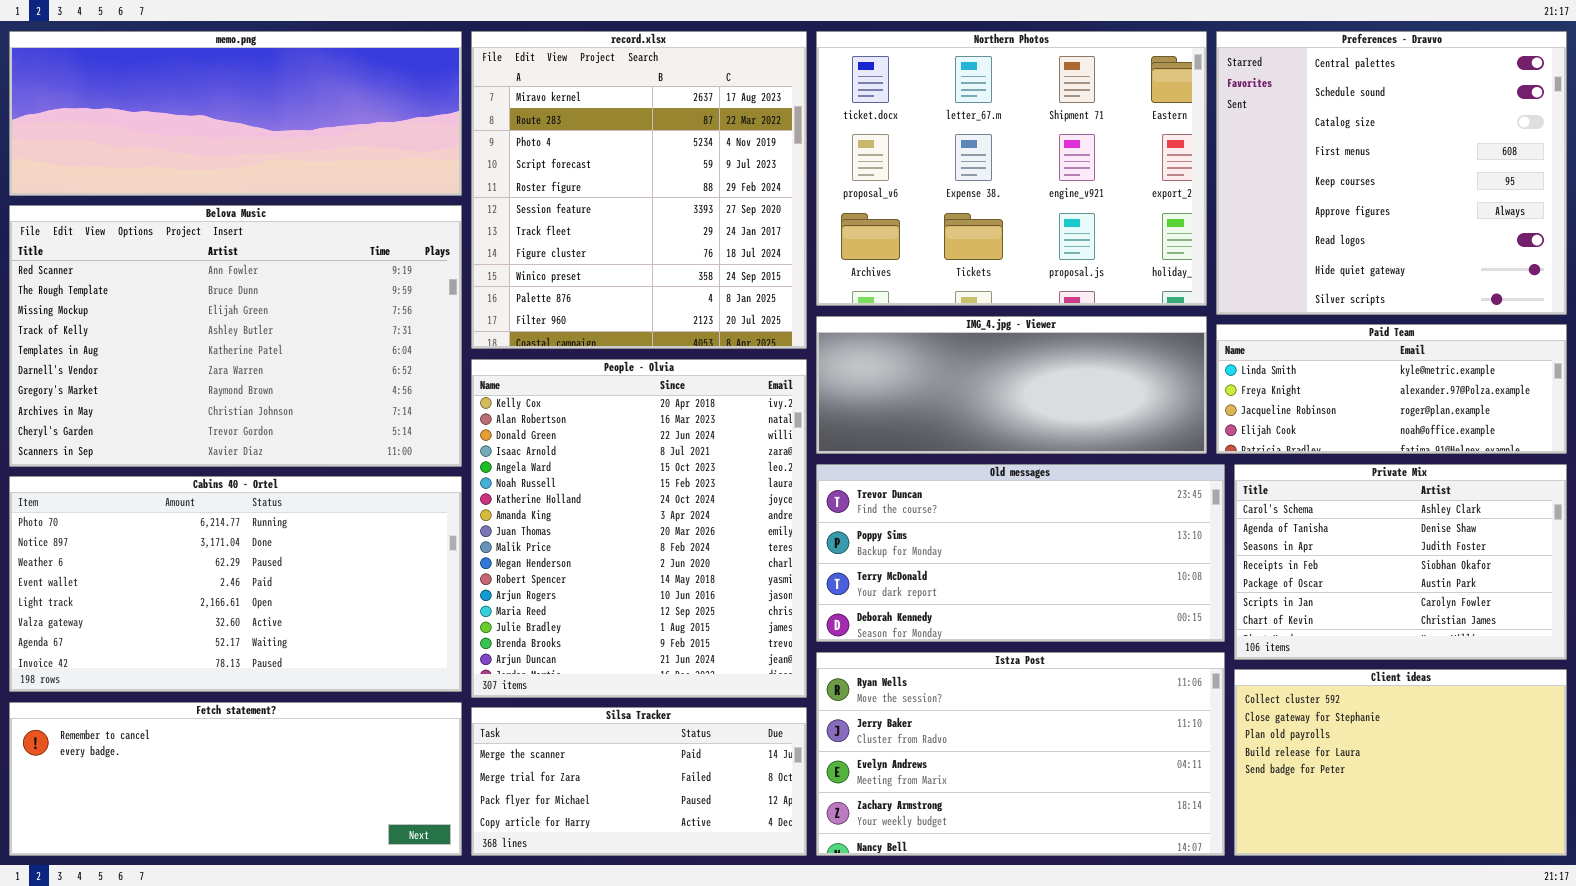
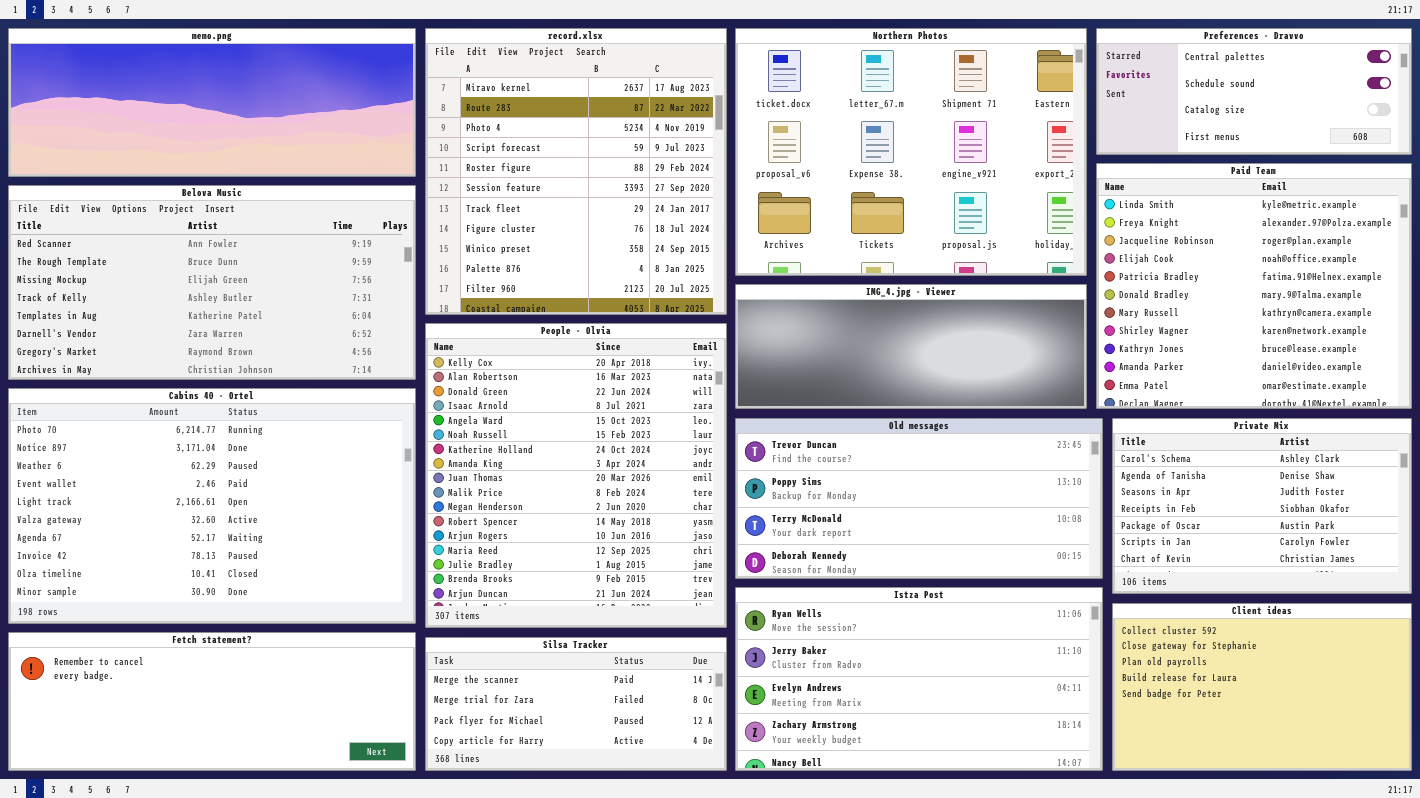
Preferences - Dravvo: [1216,31,1567,315] -> [1096,28,1412,155], resized
Belova Music: [9,205,462,467] -> [8,185,416,380], resized
Paid Team: [1216,324,1567,454] -> [1096,163,1412,409], resized
Cabins 40 - Ortel: [9,476,462,692] -> [8,388,416,624], resized

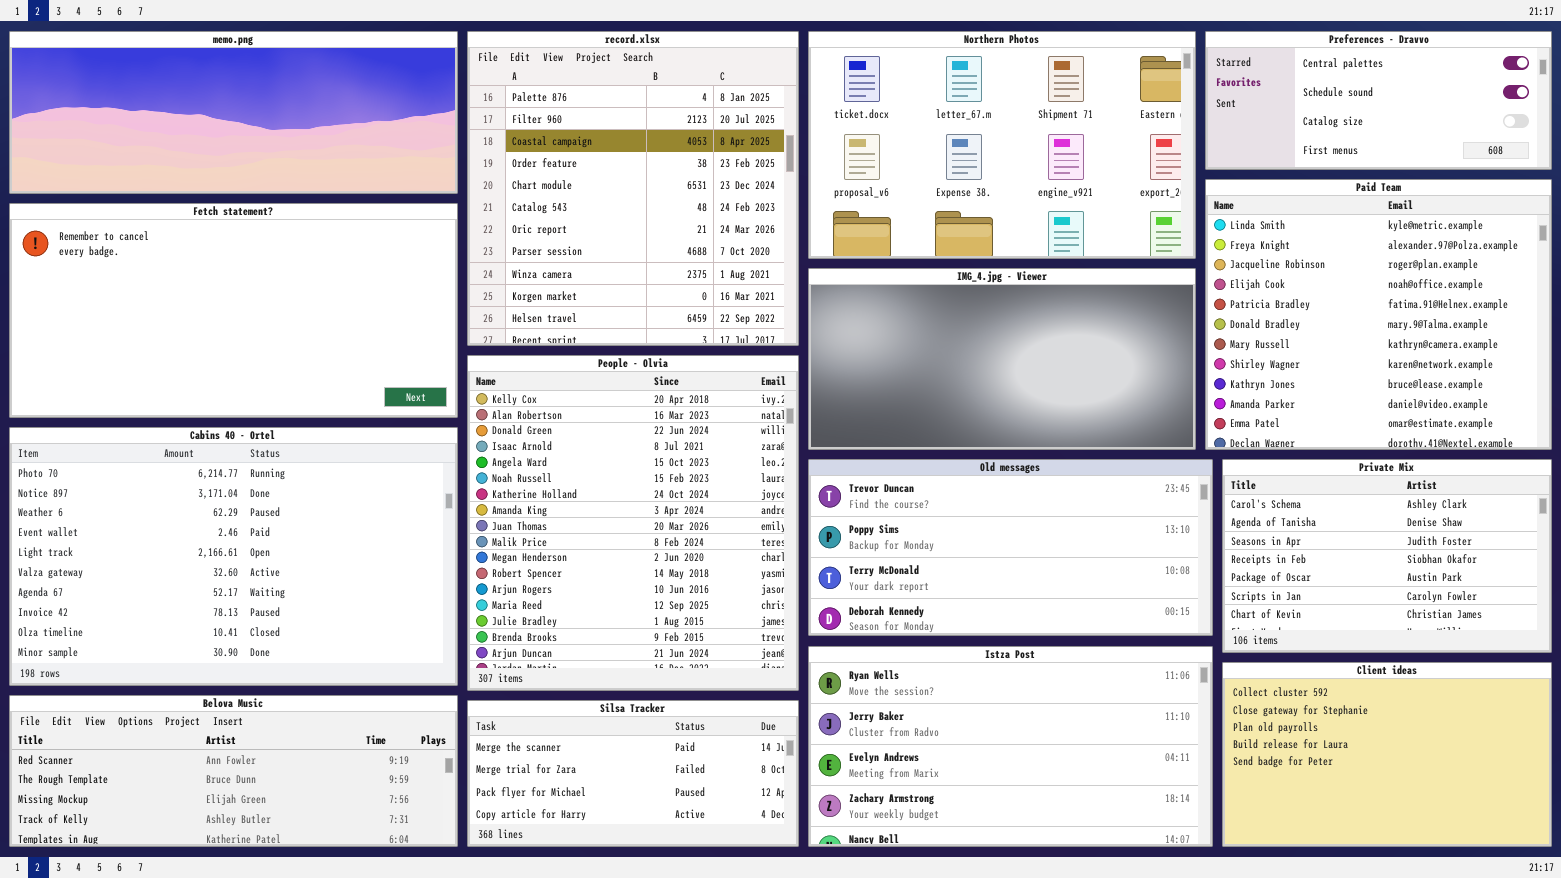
record.xlsx: [425,28,727,315] -> [467,31,799,346], scrolled down 9 rows
Northern Photos: [735,28,1087,276] -> [808,31,1196,259], resized
Belova Music: [8,185,416,380] -> [9,695,458,847], moved, resized
IMG_4.jpg - Viewer: [735,284,1087,409] -> [808,268,1196,450], resized
Fetch statement?: [8,632,416,771] -> [9,203,458,418], moved, resized

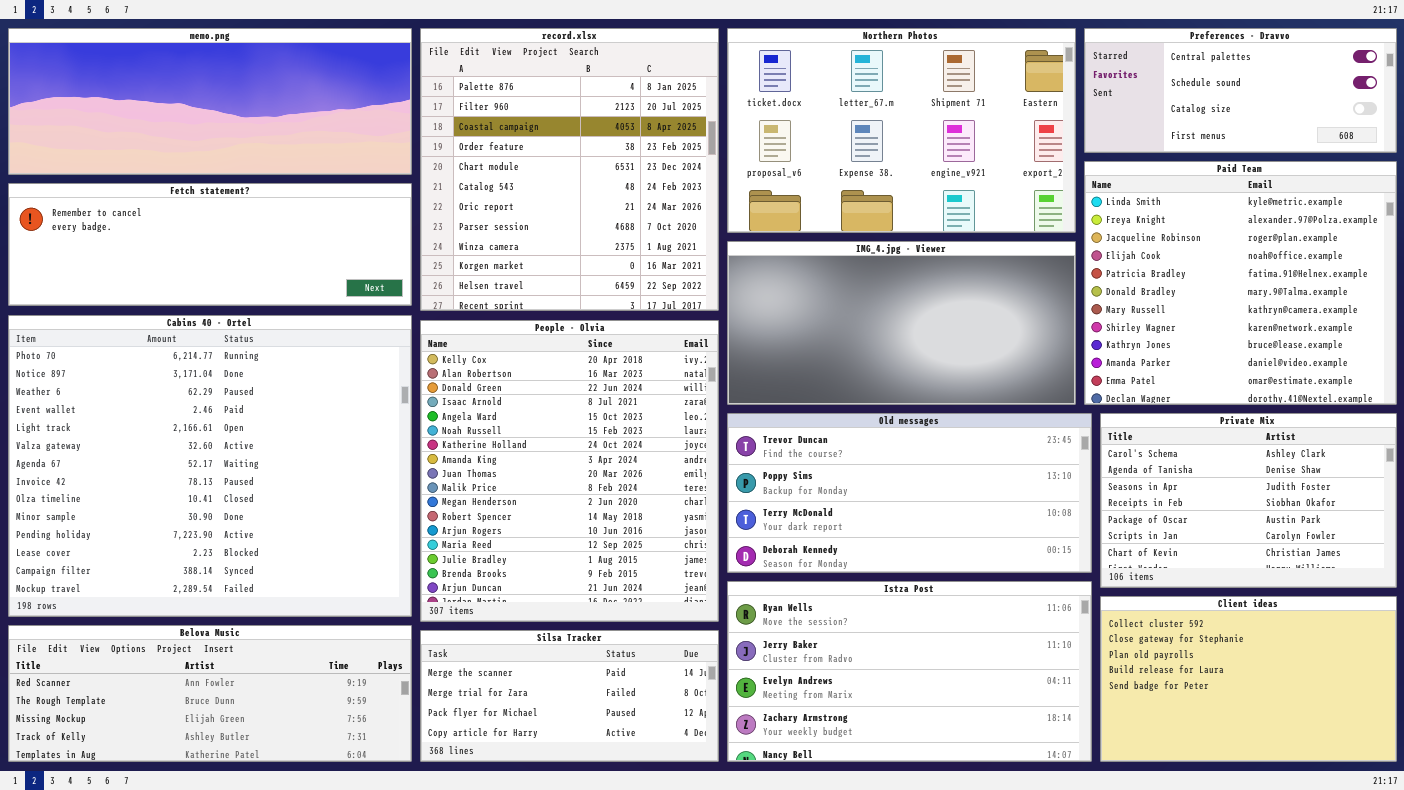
Fetch statement?: [9,203,458,418] -> [8,183,412,306], resized
Cabins 40 - Ortel: [9,427,458,686] -> [8,315,412,617], resized

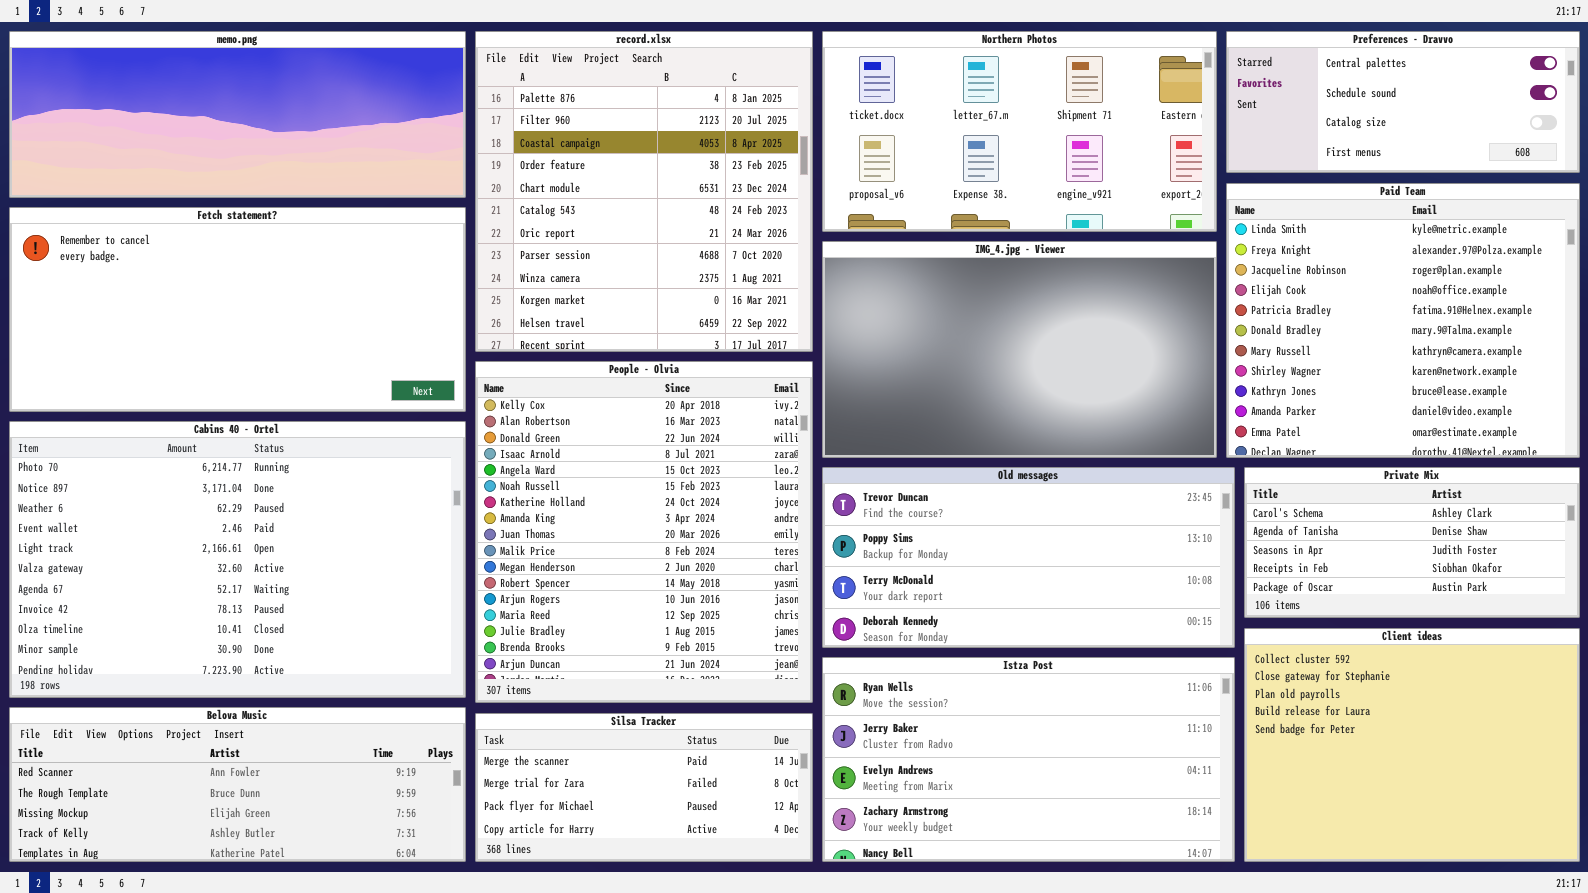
Northern Photos: [727,28,1076,233] -> [822,31,1217,232], resized
Fetch statement?: [8,183,412,306] -> [9,207,466,412], resized
IMG_4.jpg - Viewer: [727,241,1076,405] -> [822,241,1217,458], resized
Cabins 40 - Ortel: [8,315,412,617] -> [9,421,466,698], resized
Private Mix: [1100,413,1397,588] -> [1244,467,1580,618], resized
Client ideas: [1100,596,1397,762] -> [1244,628,1580,862], resized

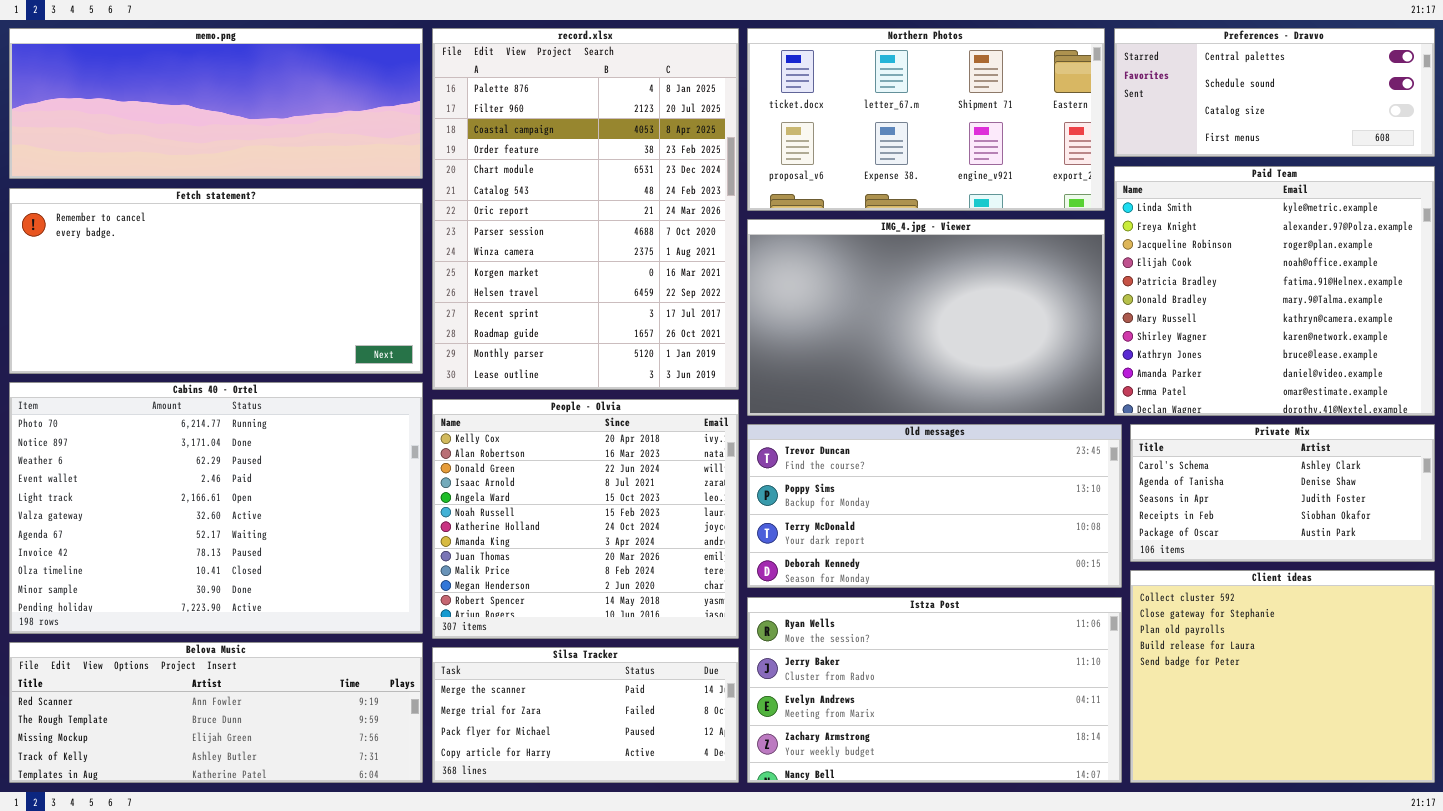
record.xlsx: [475,31,813,352] -> [432,28,739,390], resized
People - Olvia: [475,361,813,703] -> [432,399,739,639], resized

